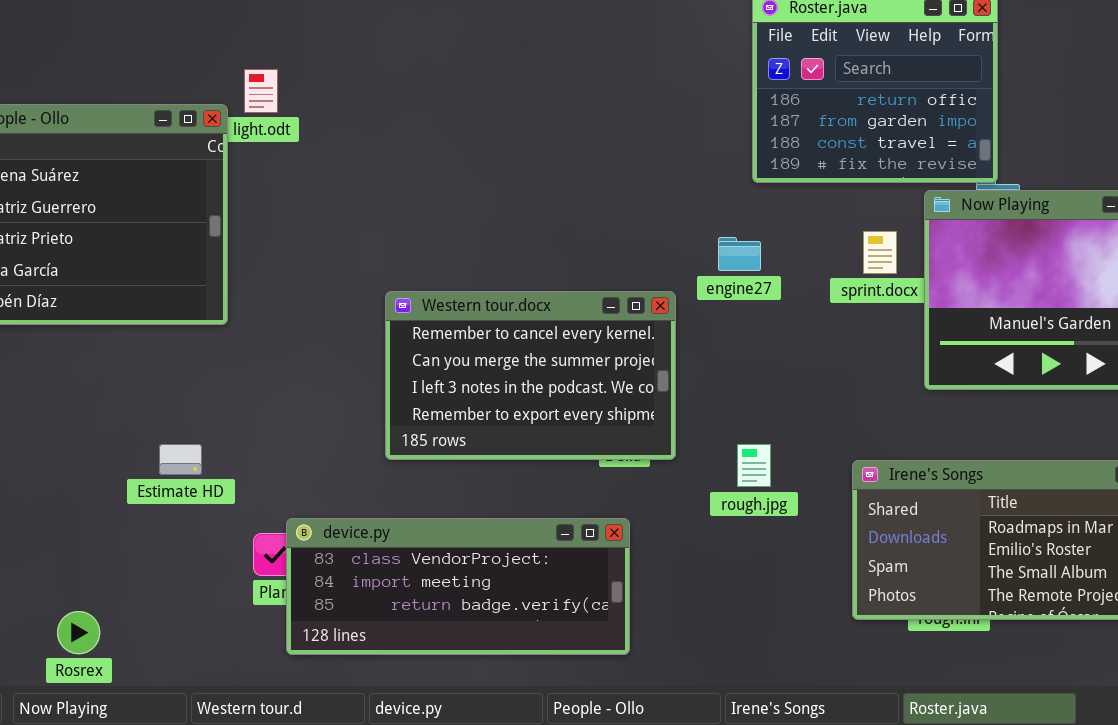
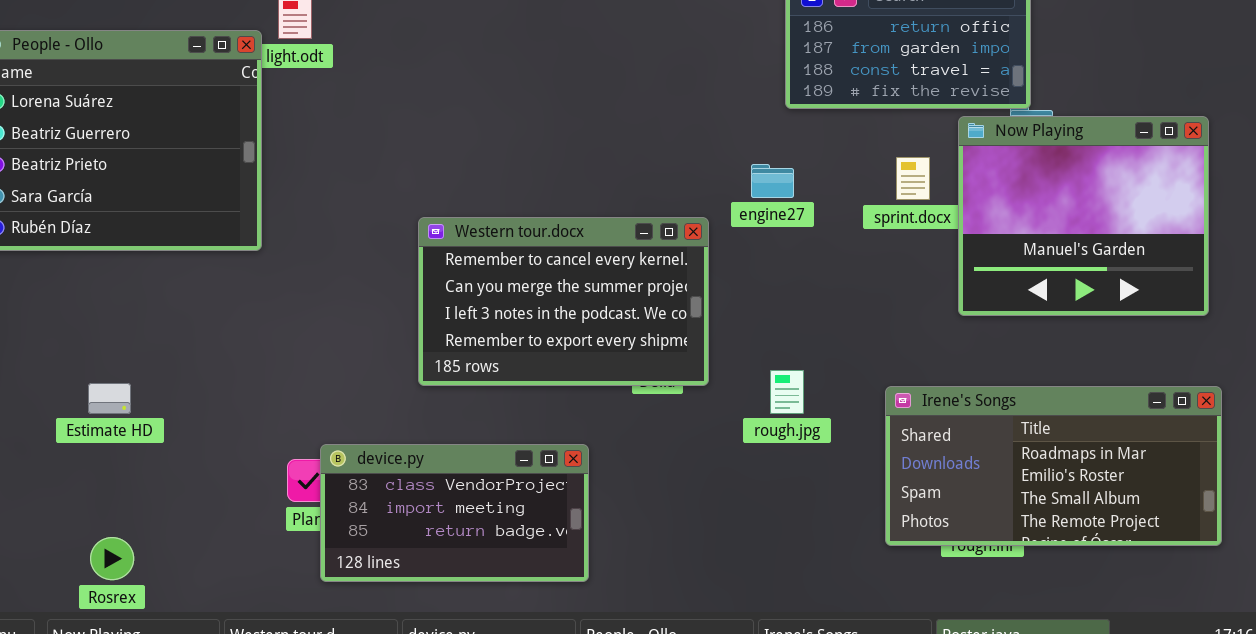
Estimate HD: [159,444,202,475] -> [88,383,131,414], moved
device.py: [286,518,630,655] -> [320,444,589,582], resized

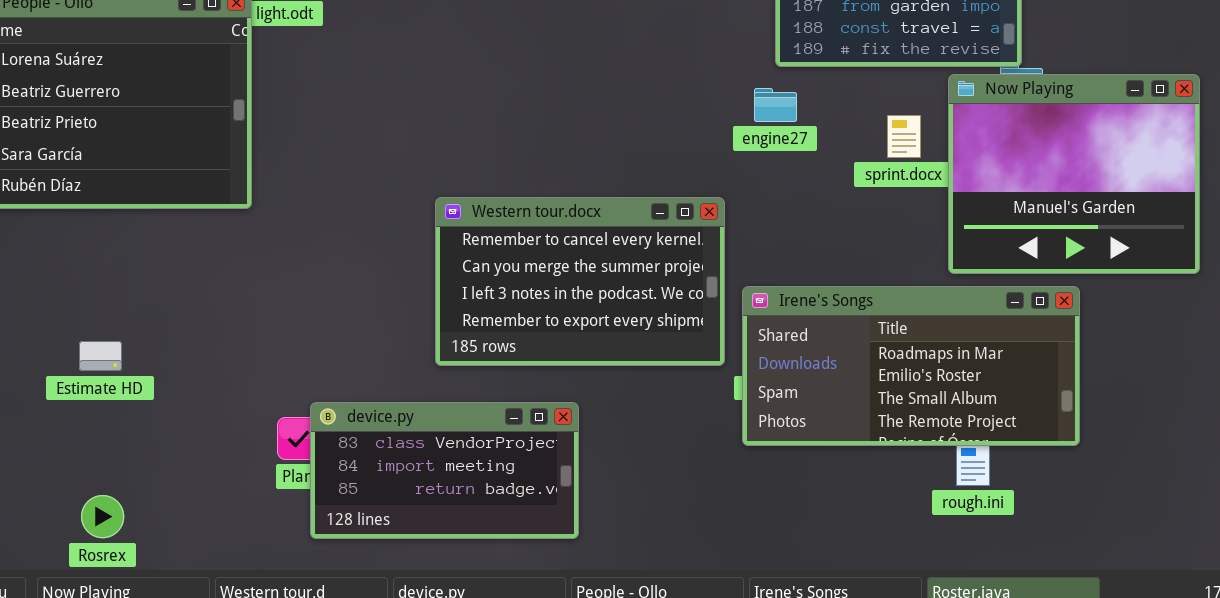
engine27: [751,164,794,198] -> [754,88,797,122], moved
Western tour.docx: [418,217,709,386] -> [435,197,725,366], moved
Irene's Songs: [885,386,1222,546] -> [742,286,1080,446], moved

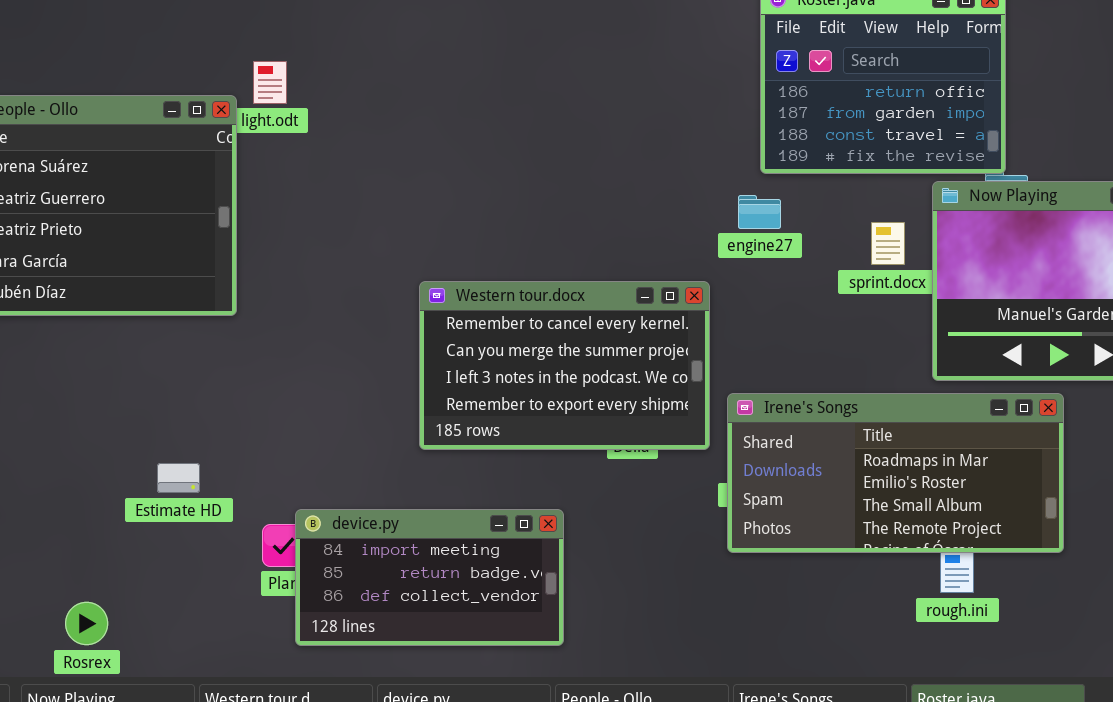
Western tour.docx: [435,197,725,366] -> [419,281,710,450], moved
Estimate HD: [79,341,122,371] -> [157,463,200,493], moved
device.py: [310,402,579,539] -> [295,509,564,646], scrolled down 1 row

